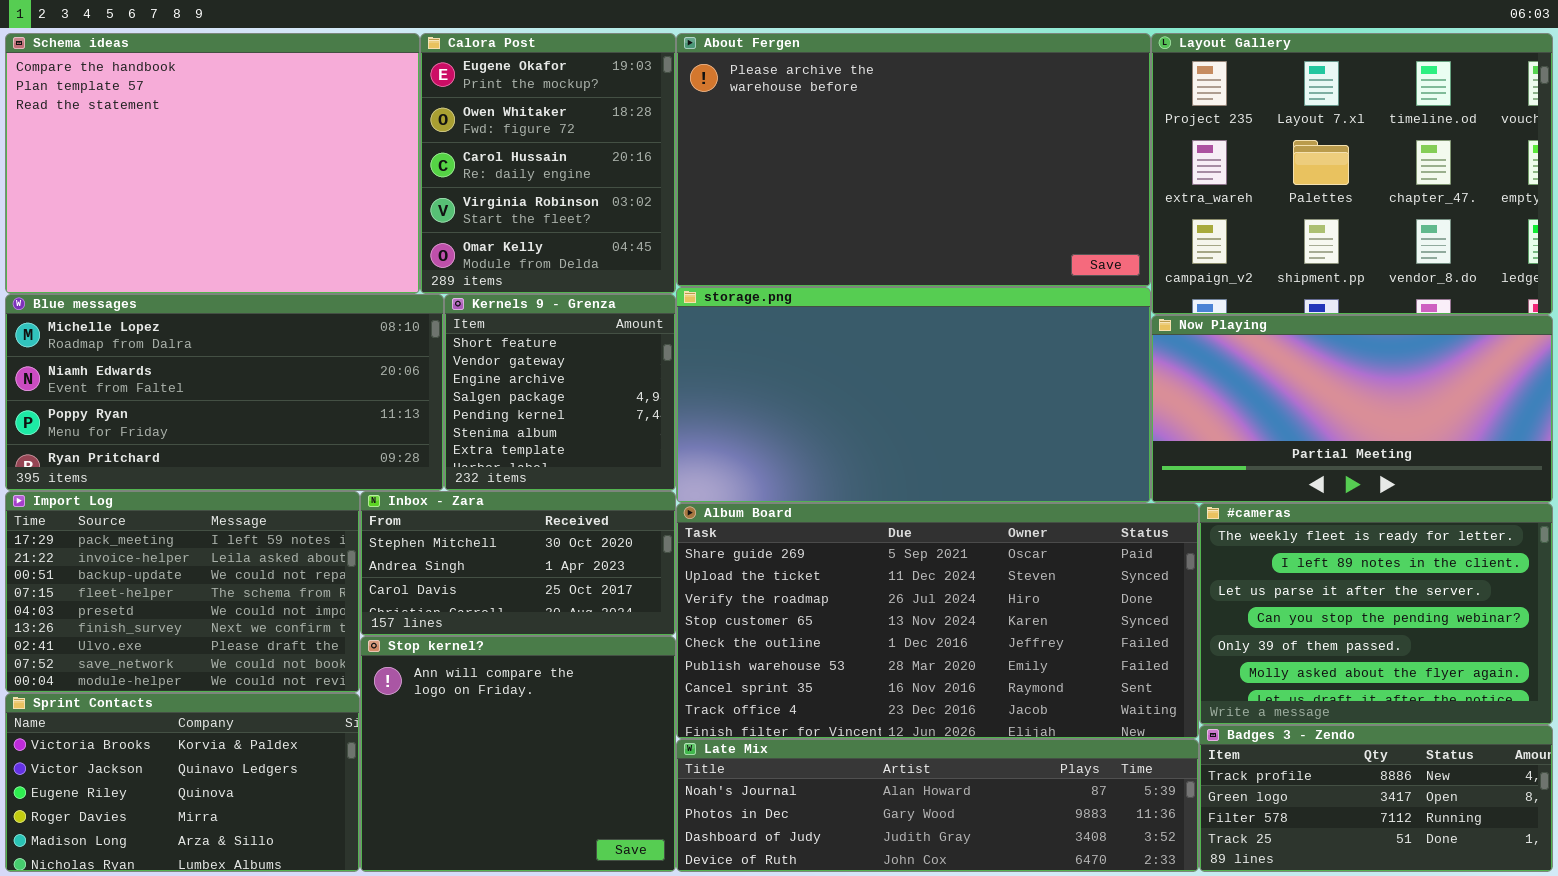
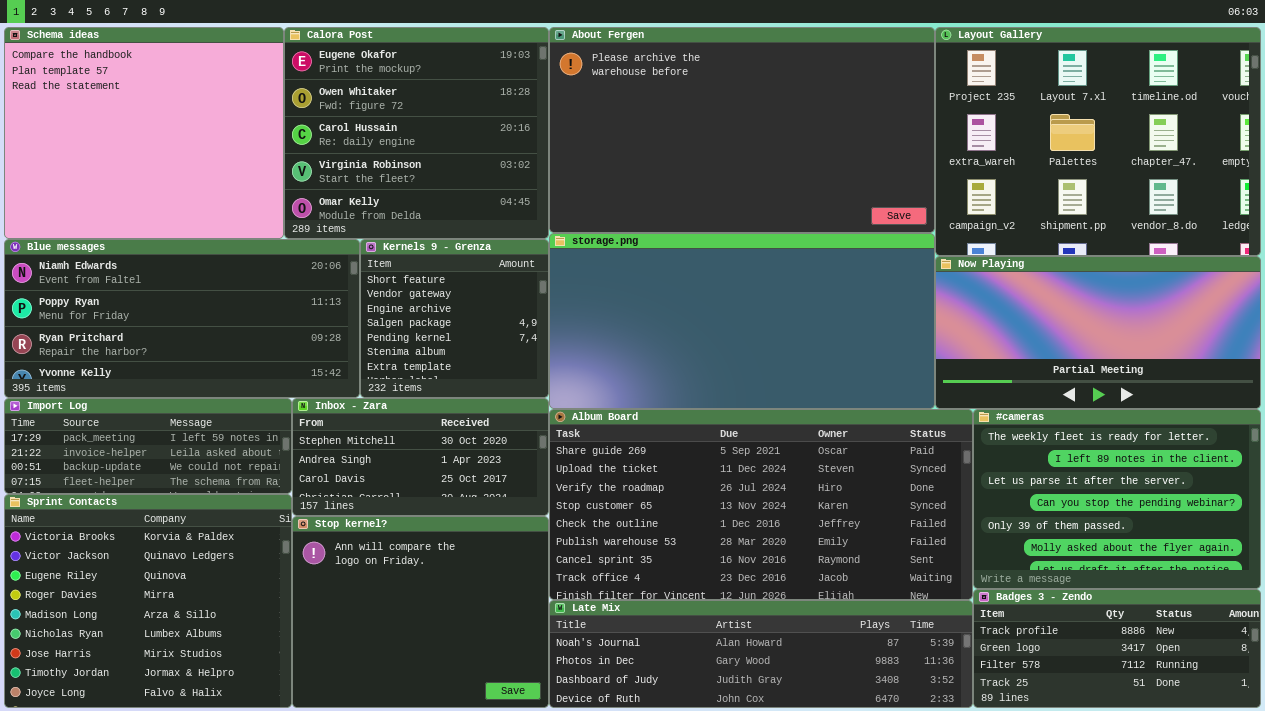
Schema ideas: [5,33,420,294] -> [4,27,284,239], resized
Calora Post: [420,33,676,294] -> [284,27,549,239], resized
Blue messages: [5,294,444,491] -> [4,239,360,398], scrolled down 1 row
Import Log: [5,491,360,693] -> [4,398,292,494], resized
Sprint Contacts: [5,693,360,872] -> [4,494,292,708], resized

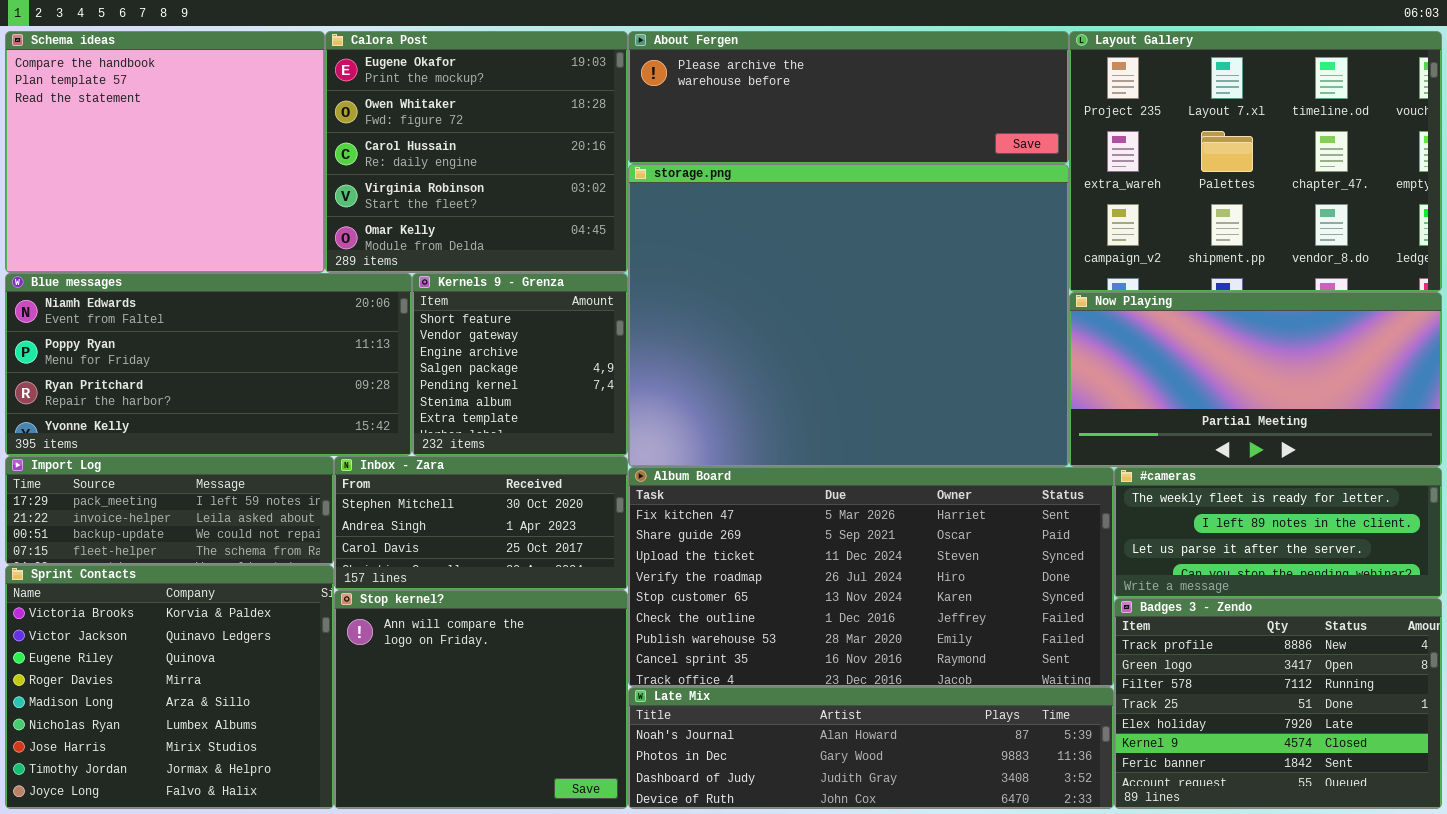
About Fergen: [549,27,935,233] -> [628,31,1069,164], resized
storage.png: [549,233,935,409] -> [628,164,1069,467], resized
Album Board: [549,409,973,600] -> [628,467,1114,687], scrolled up 1 row
#cameras: [973,409,1261,589] -> [1114,467,1442,598], resized
Badges 3 - Zendo: [973,589,1261,708] -> [1114,598,1442,809], resized

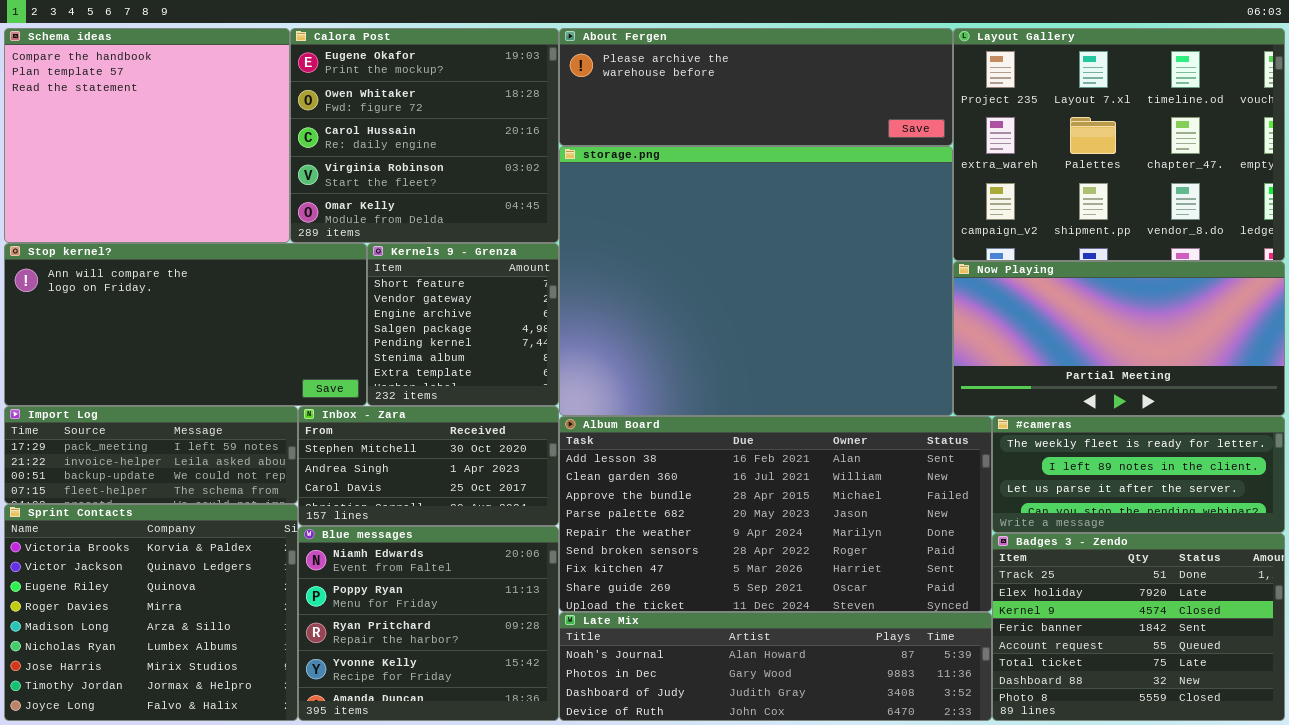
Blue messages: [5,273,412,456] -> [298,526,559,721], moved, resized
Album Board: [628,467,1114,687] -> [559,416,992,612], scrolled up 6 rows
Stop kernel?: [334,590,628,809] -> [4,243,367,406], moved, resized
Badges 3 - Zendo: [1114,598,1442,809] -> [992,533,1285,721], scrolled down 3 rows

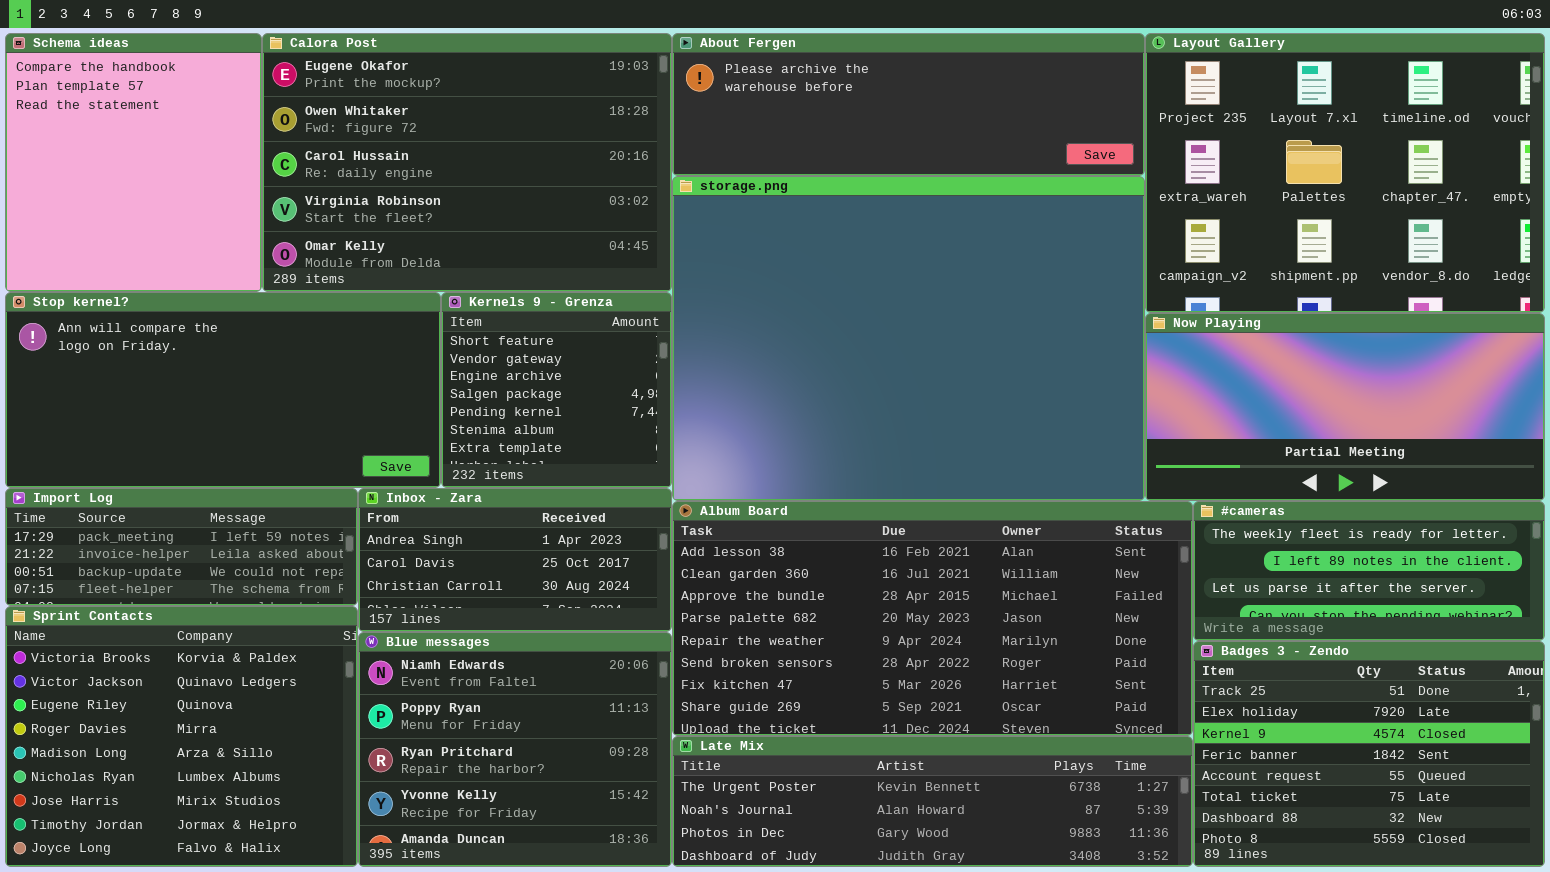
Schema ideas: [4,28,290,243] -> [5,33,262,292], resized
Calora Post: [290,28,559,243] -> [262,33,672,292], resized
Inbox - Zara: [298,406,559,526] -> [358,488,672,632], scrolled down 1 row
Late Mix: [559,612,992,721] -> [672,736,1193,867], scrolled up 1 row

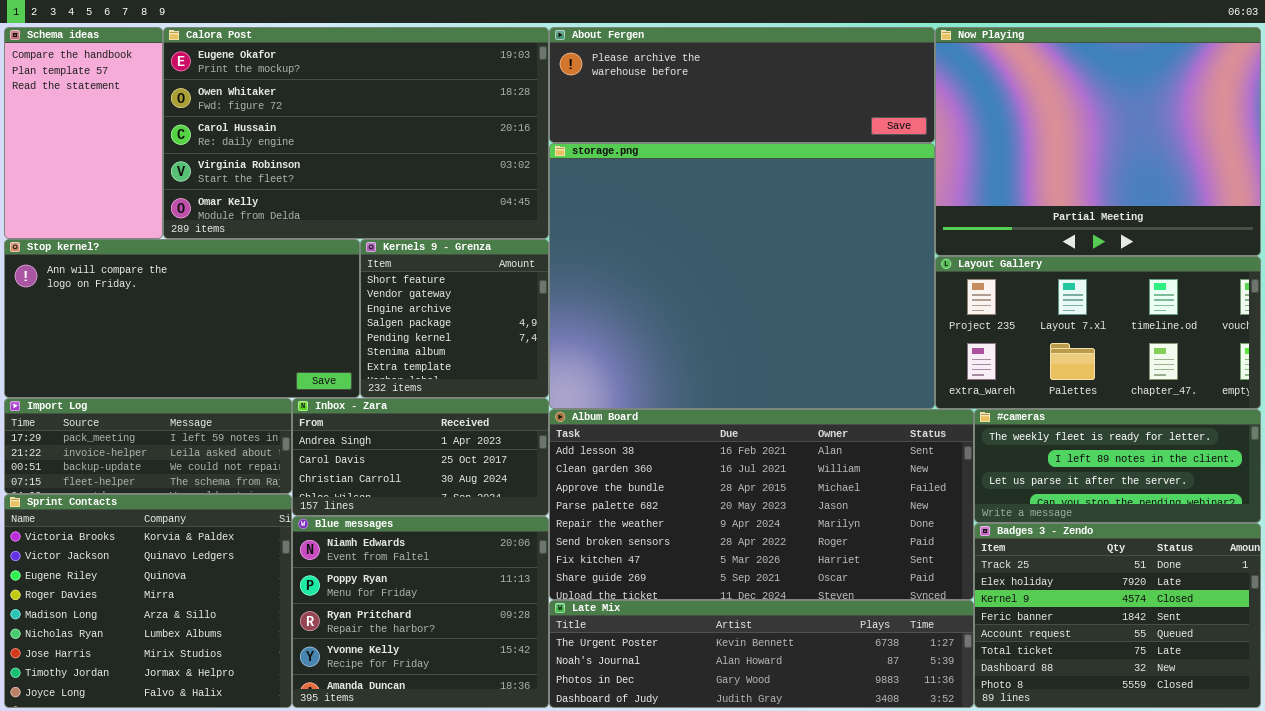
Schema ideas: [5,33,262,292] -> [4,27,163,239], resized
Calora Post: [262,33,672,292] -> [163,27,549,239], resized
Layout Gallery: [1145,33,1545,313] -> [935,256,1261,409], moved, resized
Now Playing: [1145,313,1545,501] -> [935,27,1261,256], moved, resized

